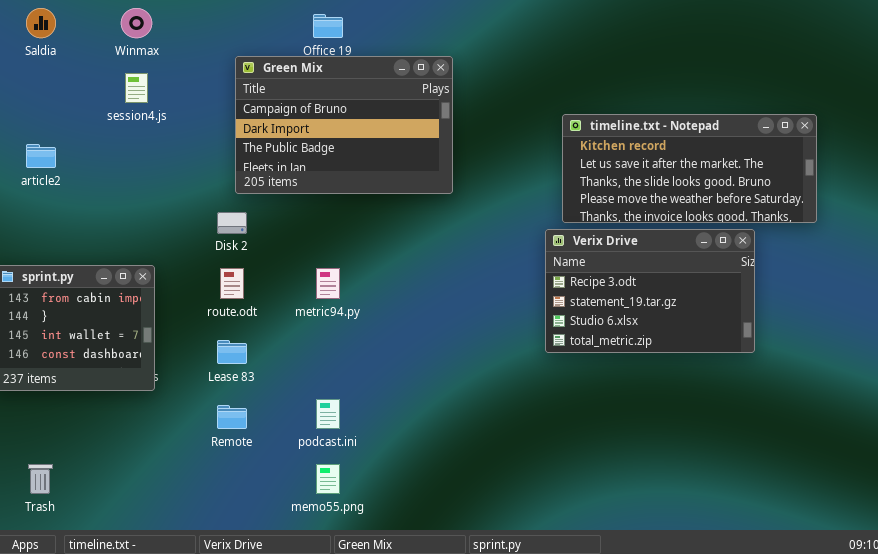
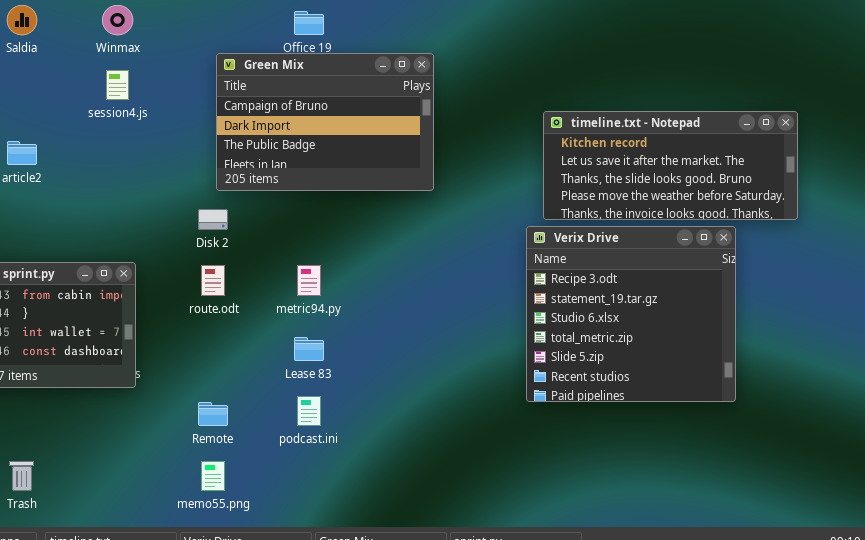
Verix Drive: [545,229,755,353] -> [526,226,736,402], resized
Lease 83: [217,340,247,364] -> [294,337,324,361], moved
memo55.png: [316,464,340,494] -> [201,461,225,491], moved

